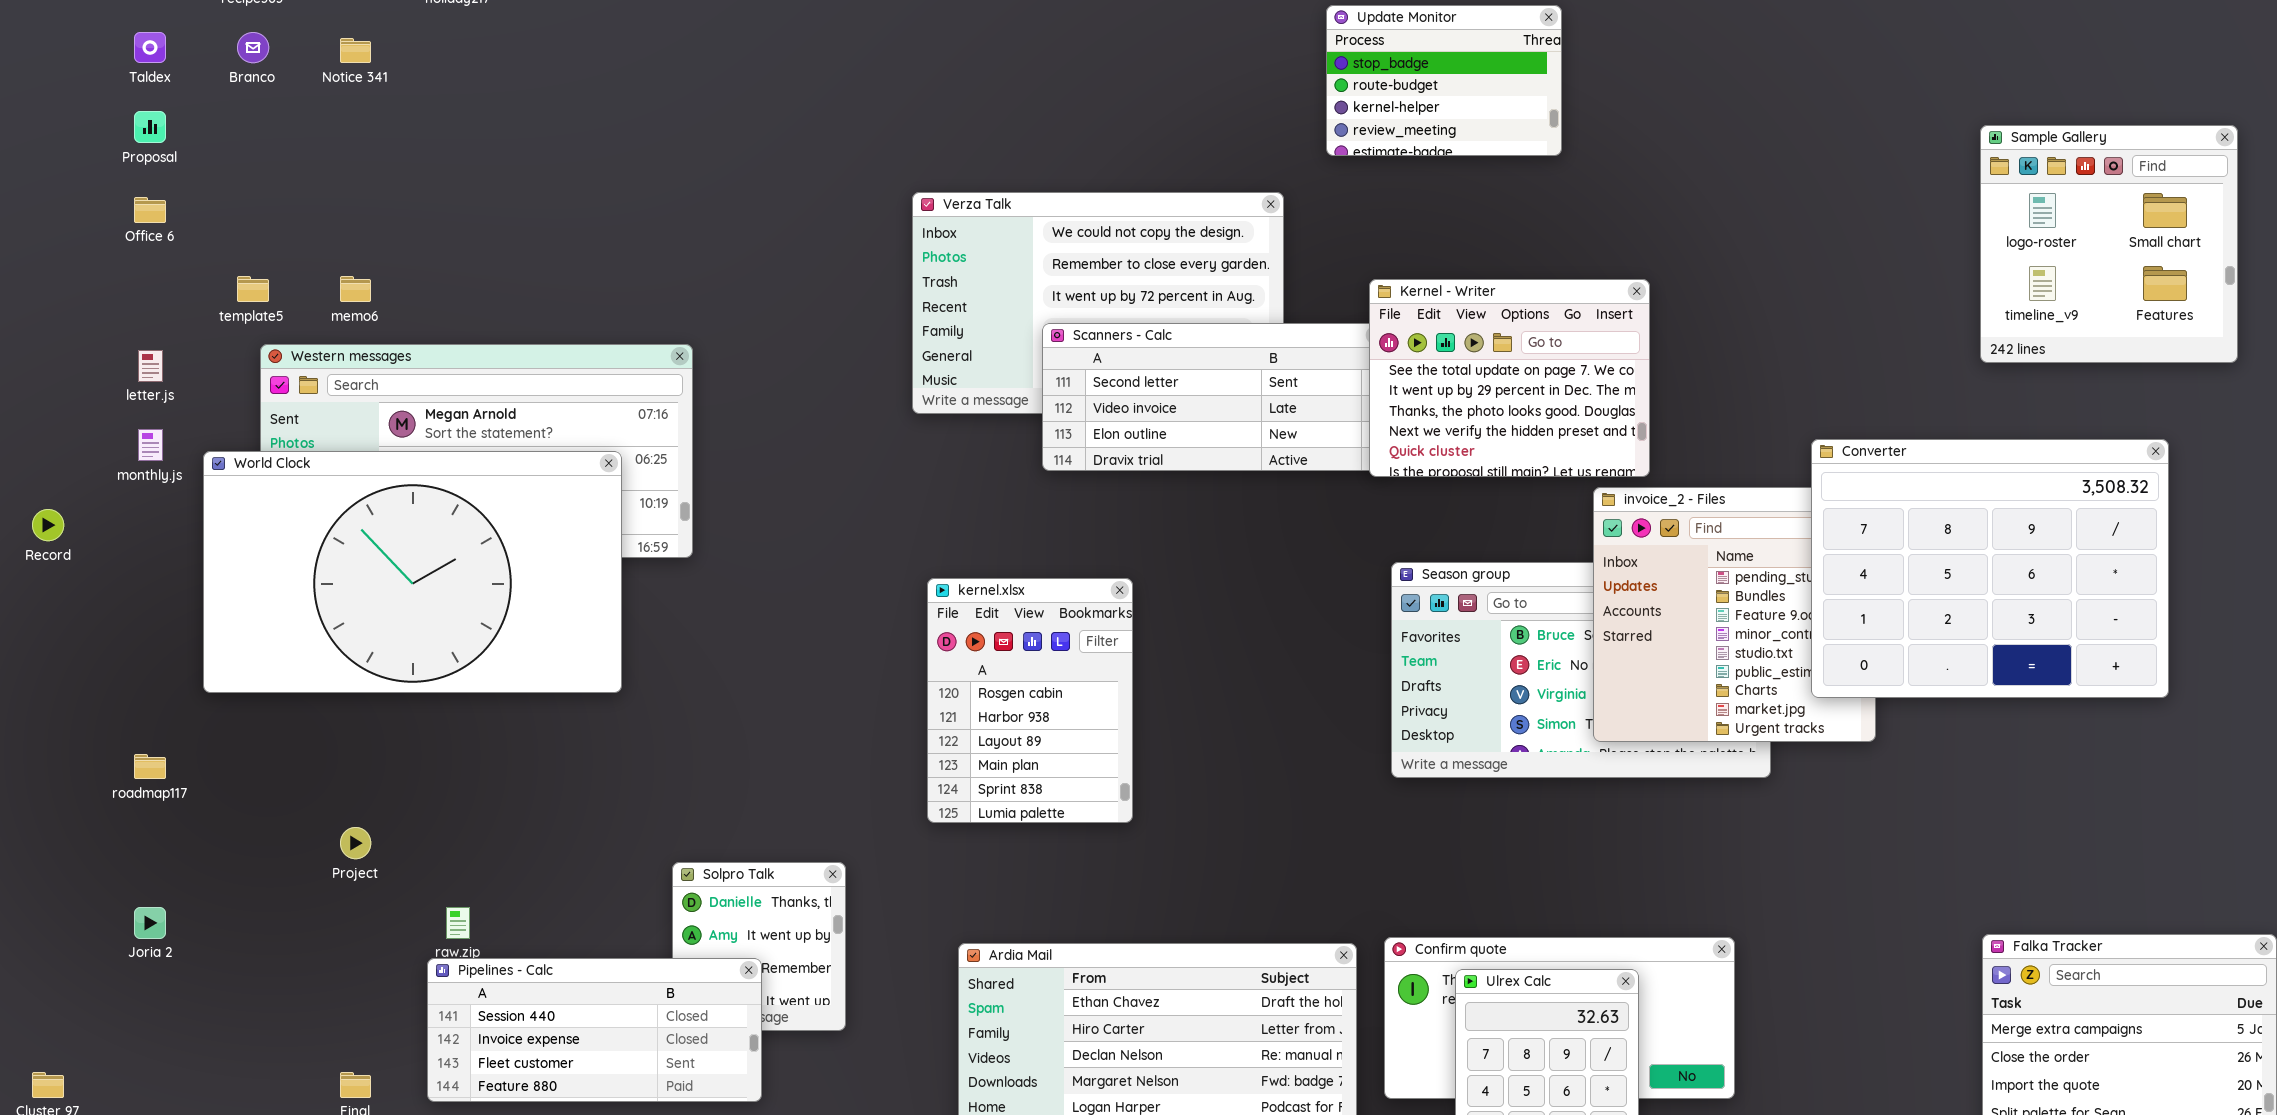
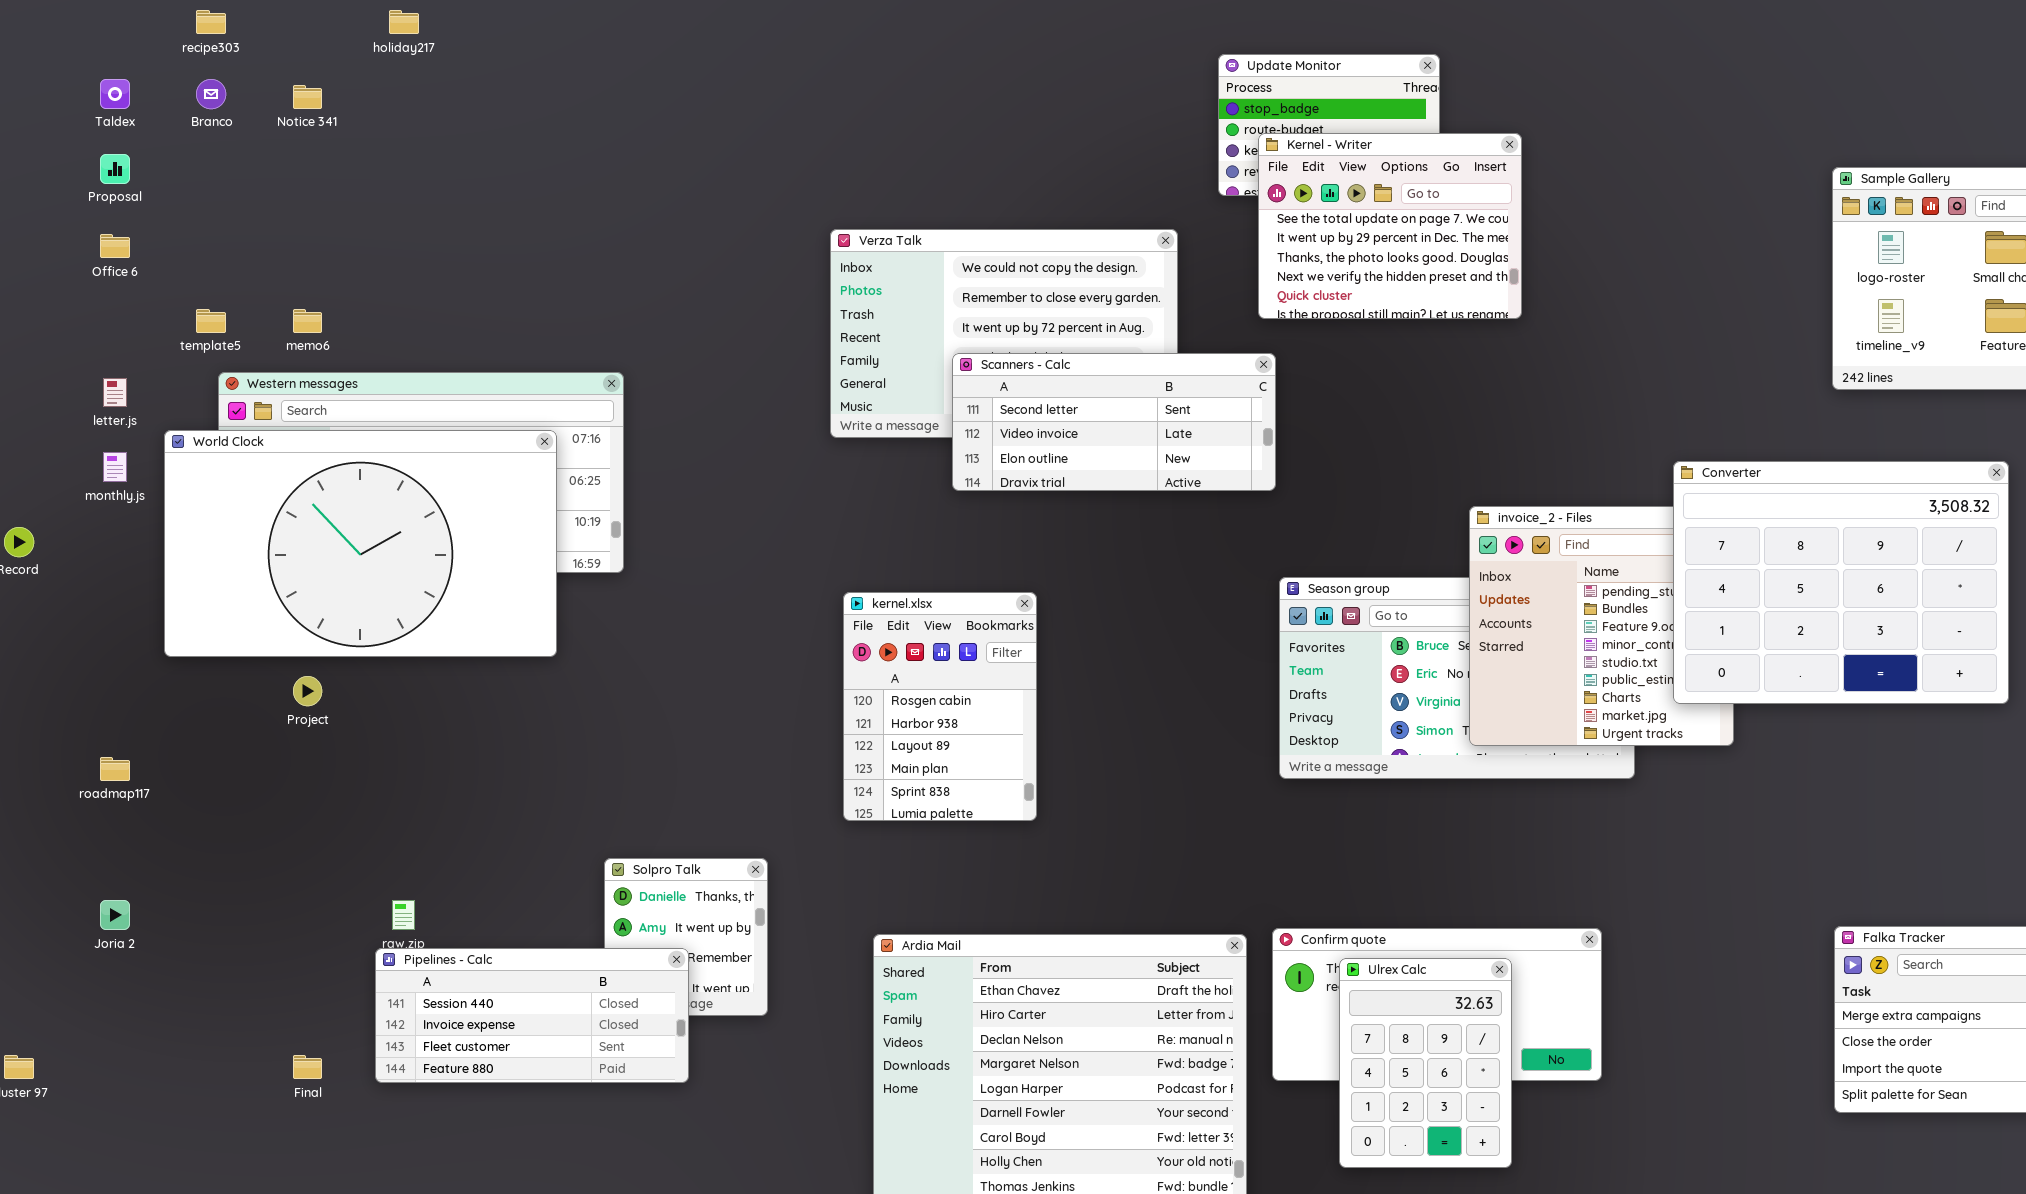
Kernel - Writer: [1369,279,1650,477] -> [1258,133,1522,319], moved
World Clock: [203,451,622,693] -> [164,430,557,657], moved
Project: [340,827,371,859] -> [293,676,322,706], moved

